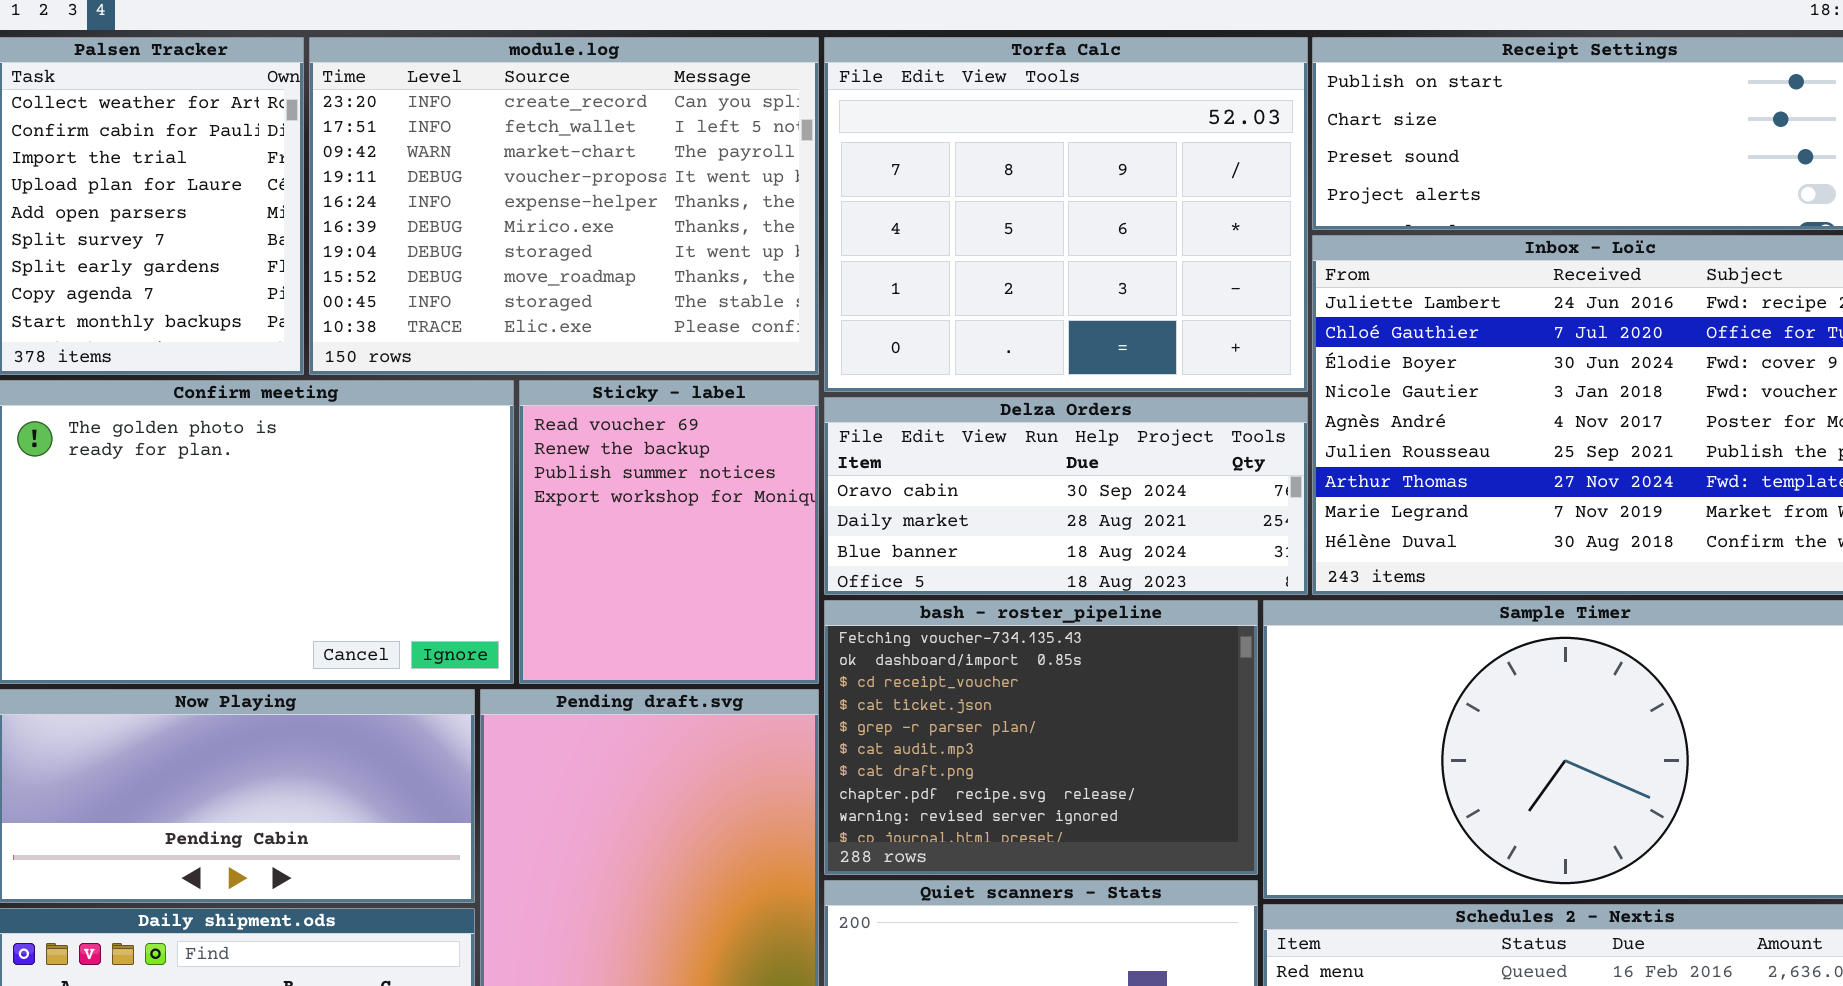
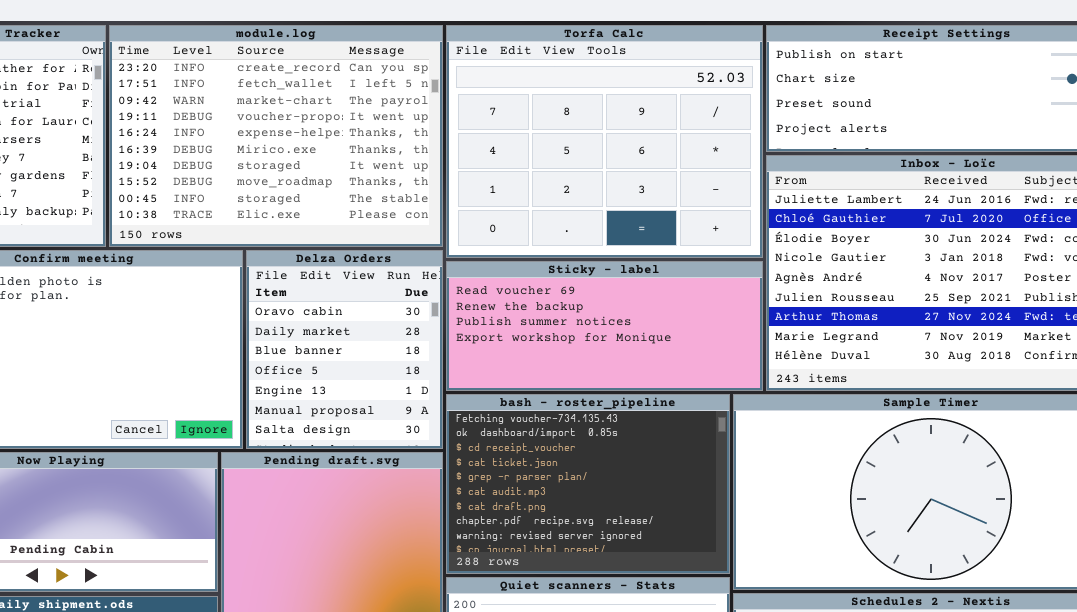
Sticky - label: [519,380,819,684] -> [446,261,763,391], moved, resized
Delza Orders: [824,397,1308,595] -> [246,250,443,449], moved, resized

